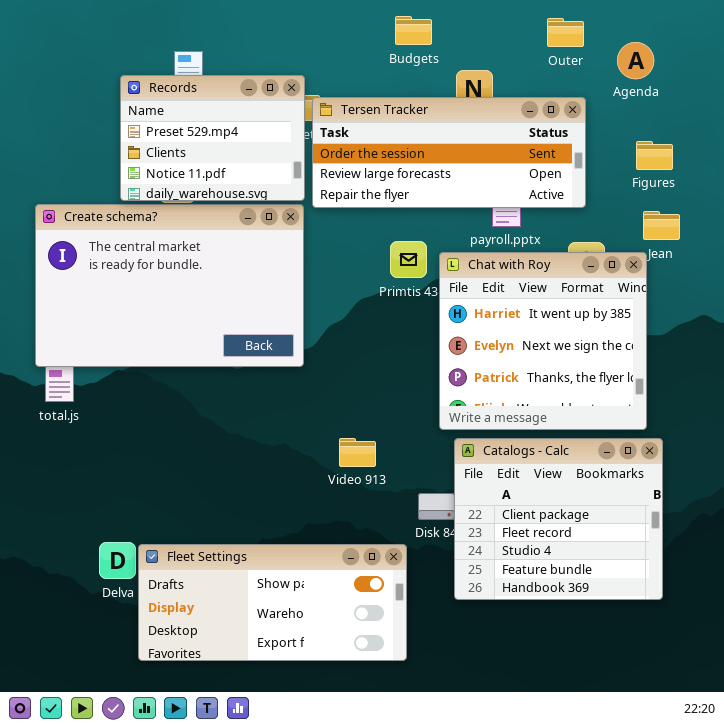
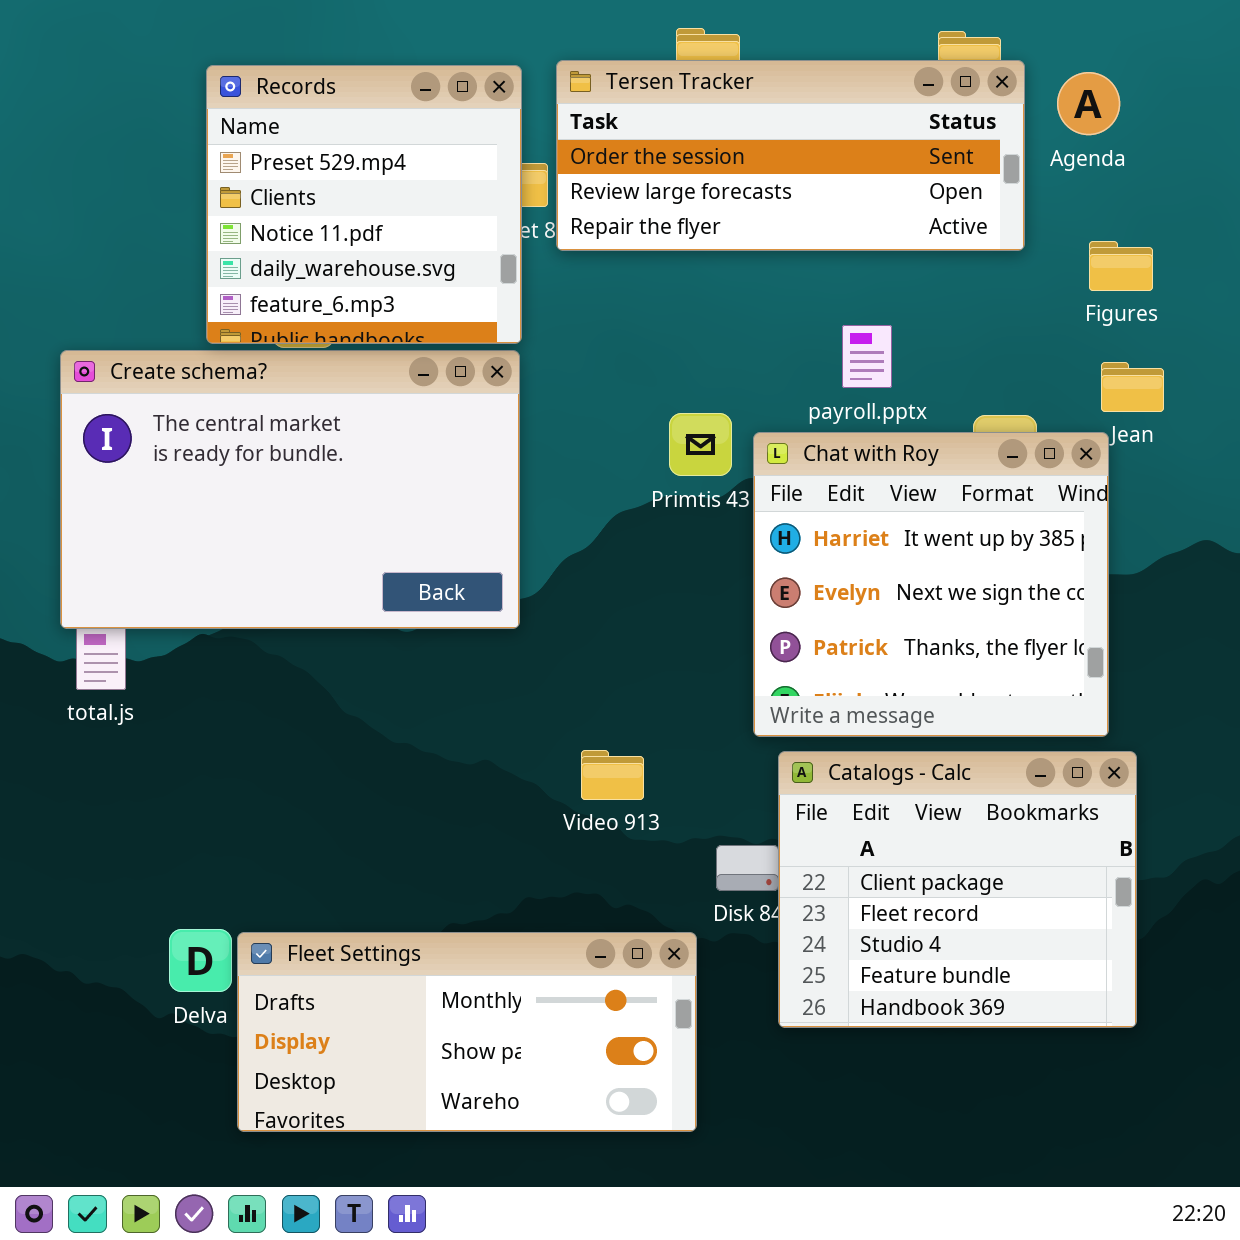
Records: [120,75,305,201] -> [206,65,522,344], resized
Tersen Tracker: [312,97,586,208] -> [556,60,1025,251], moved
Fleet Settings: [138,544,407,661] -> [237,932,697,1132], scrolled up 1 row

